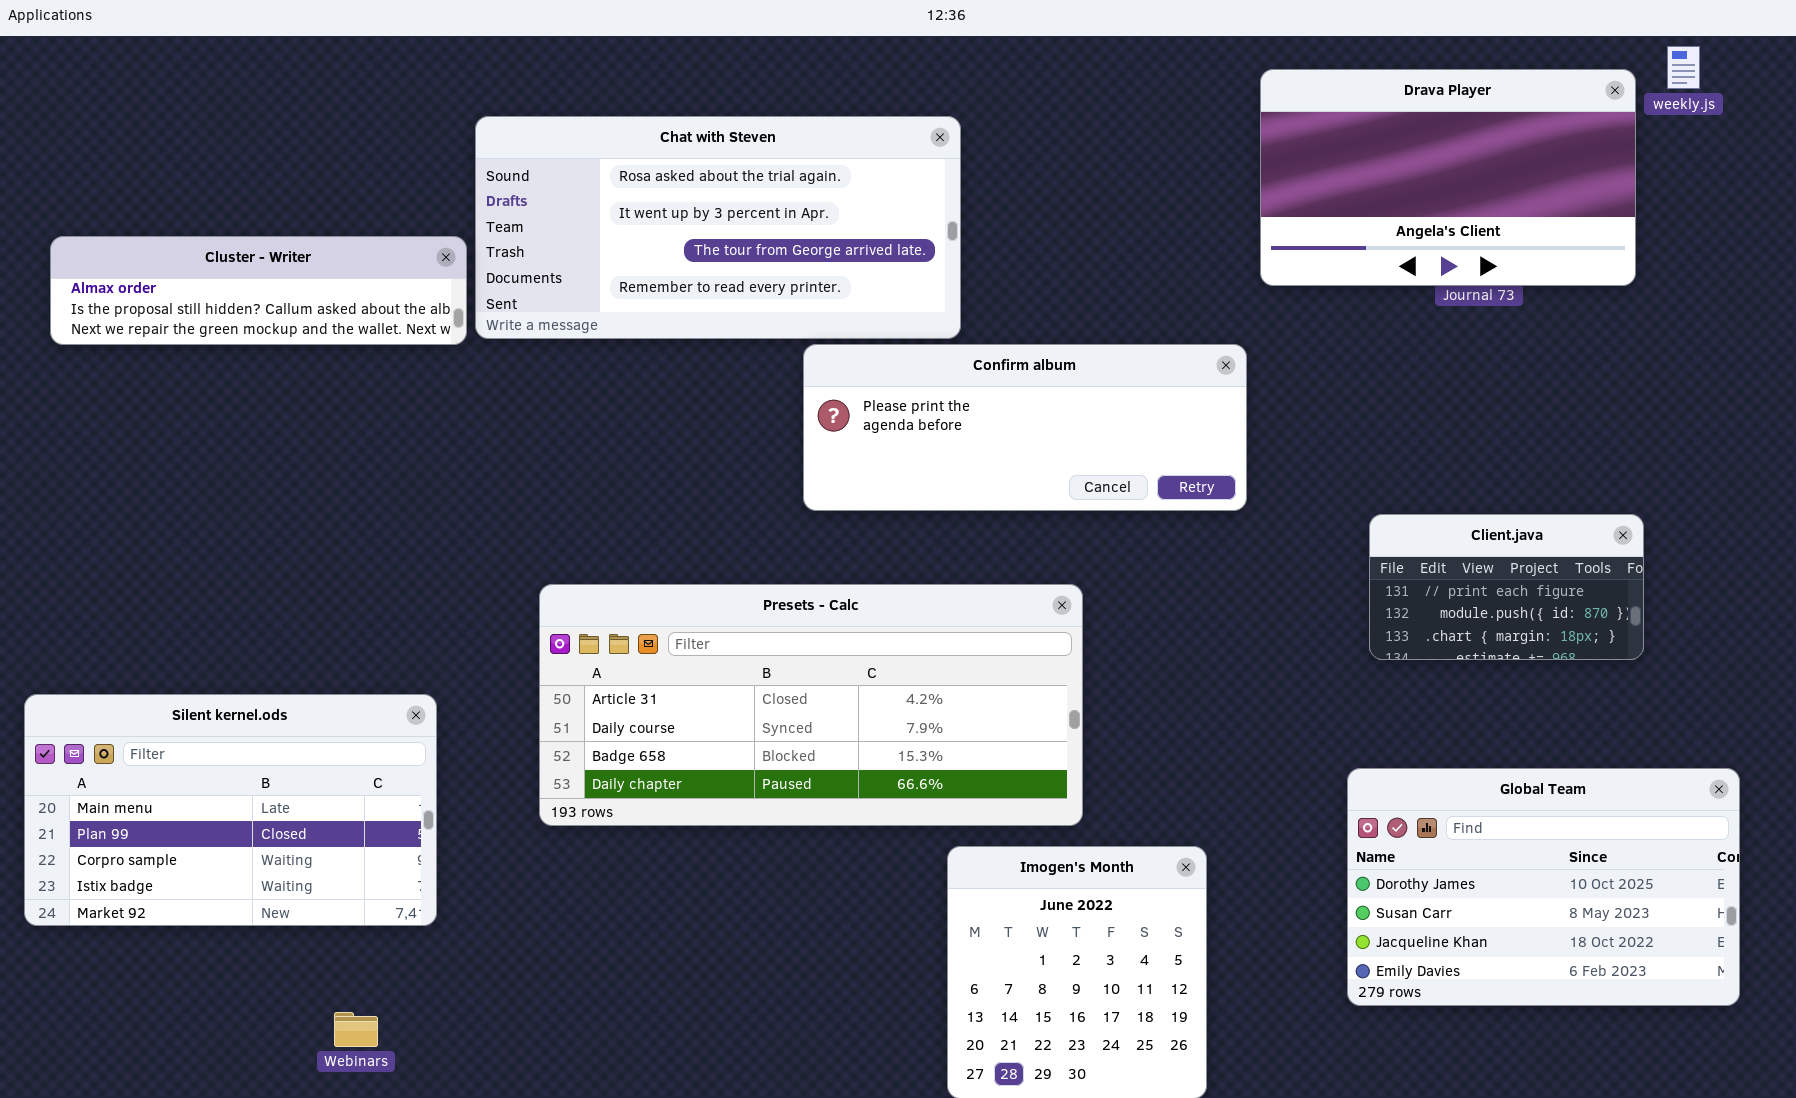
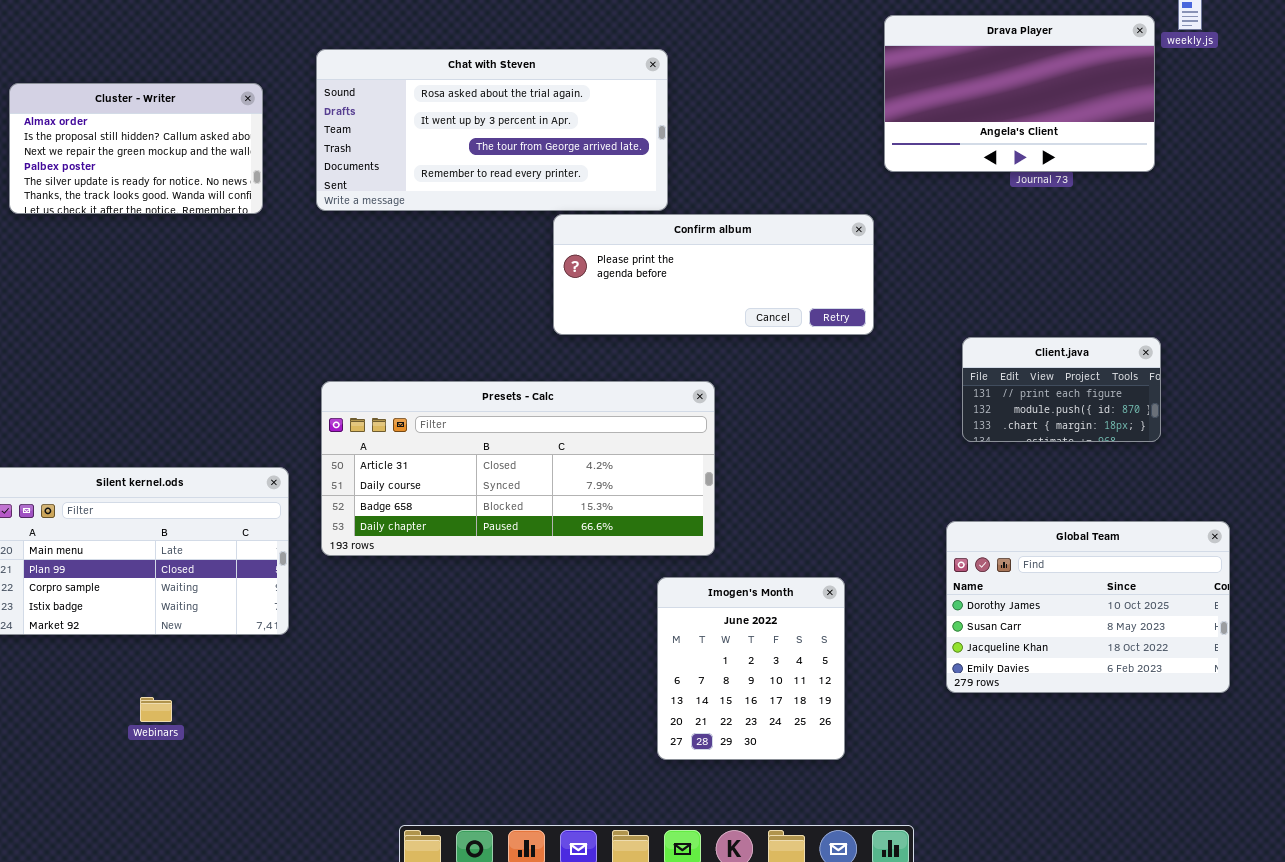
Cluster - Writer: [50,236,467,345] -> [9,83,263,214], resized
Presets - Calc: [539,584,1083,826] -> [321,381,715,556], moved
Webinars: [334,1012,378,1047] -> [140,697,172,722], moved

